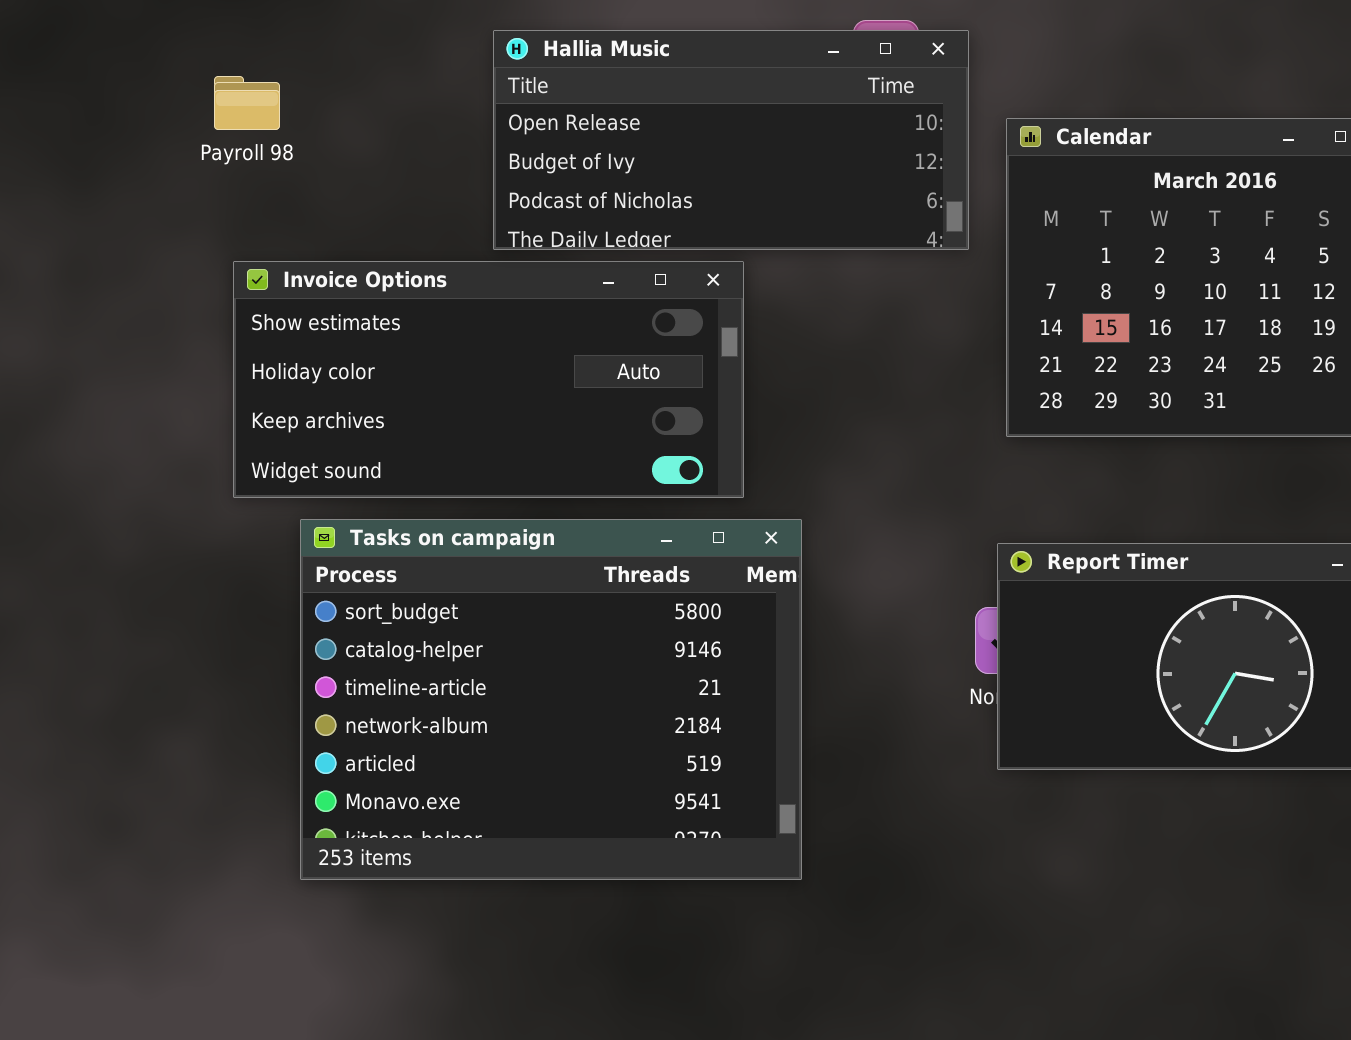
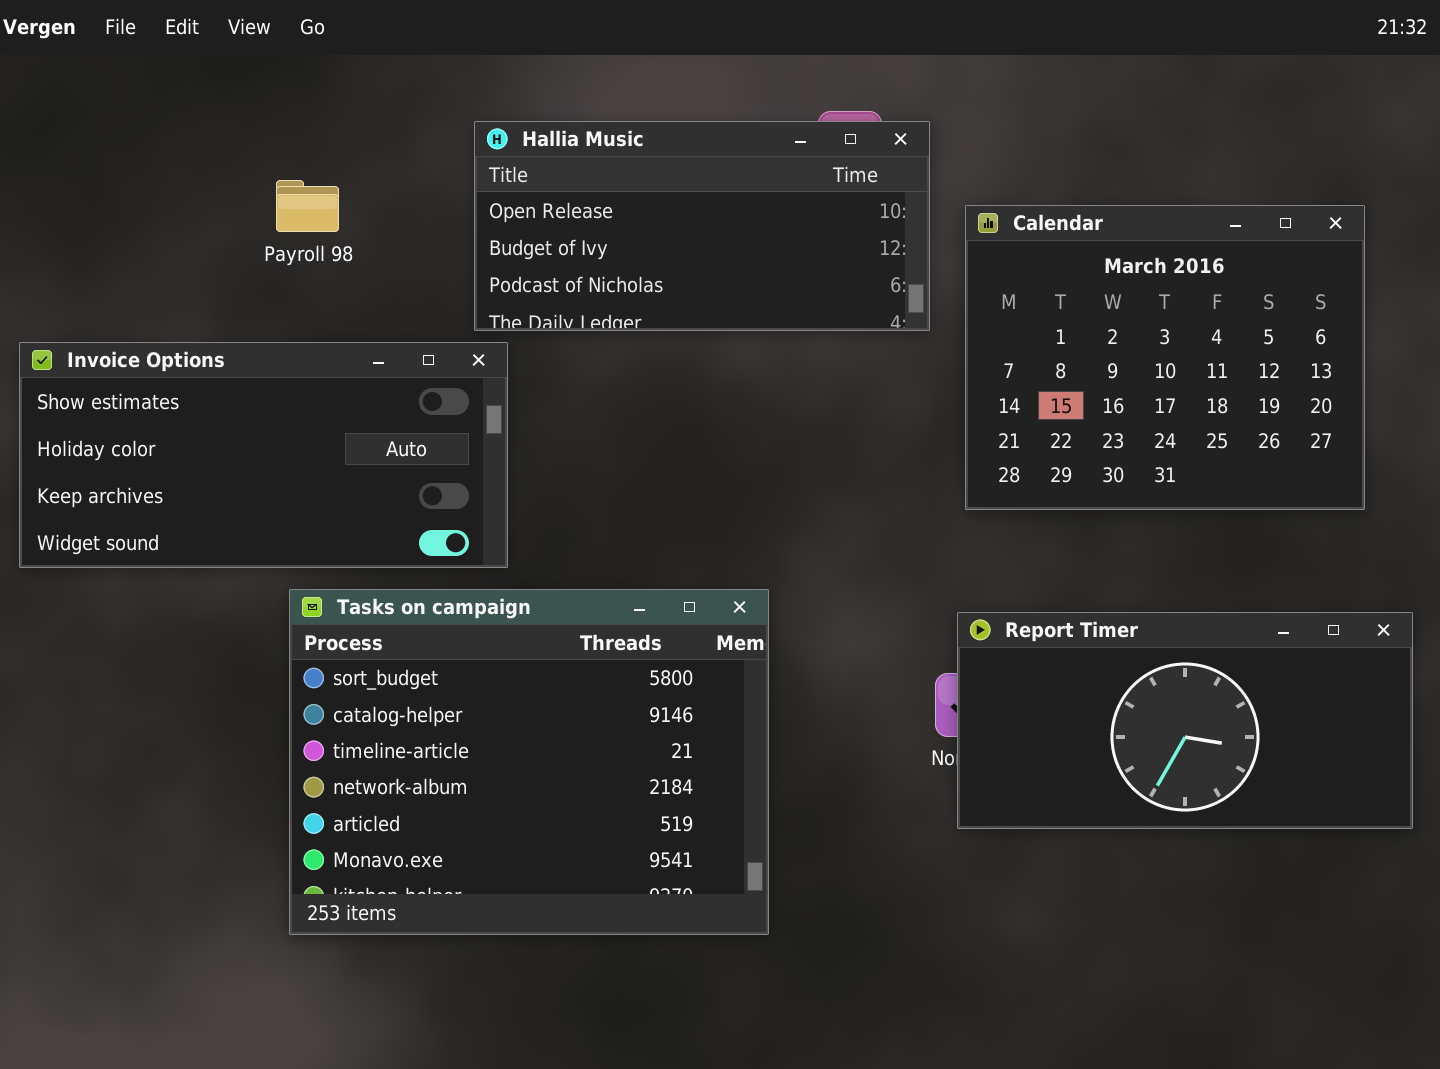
Payroll 98: [214,76,280,130] -> [276,180,339,232], moved
Invoice Options: [233,261,744,498] -> [19,342,508,568], moved

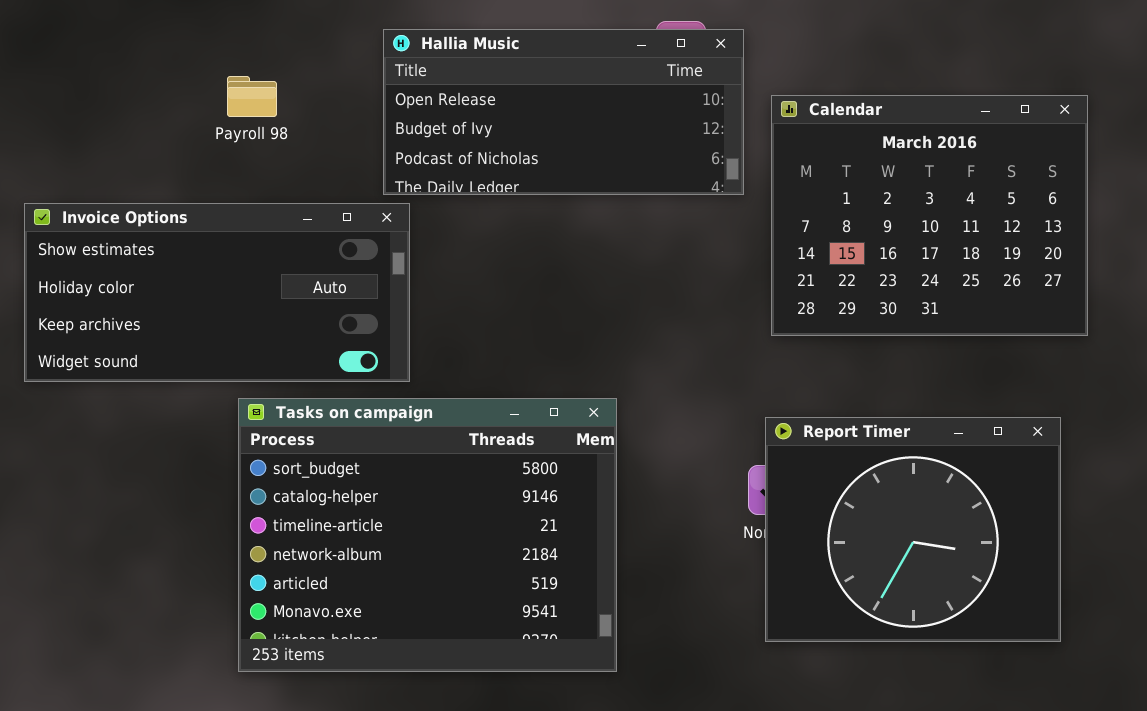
Report Timer: [957,612,1413,829] -> [765,417,1061,642], resized

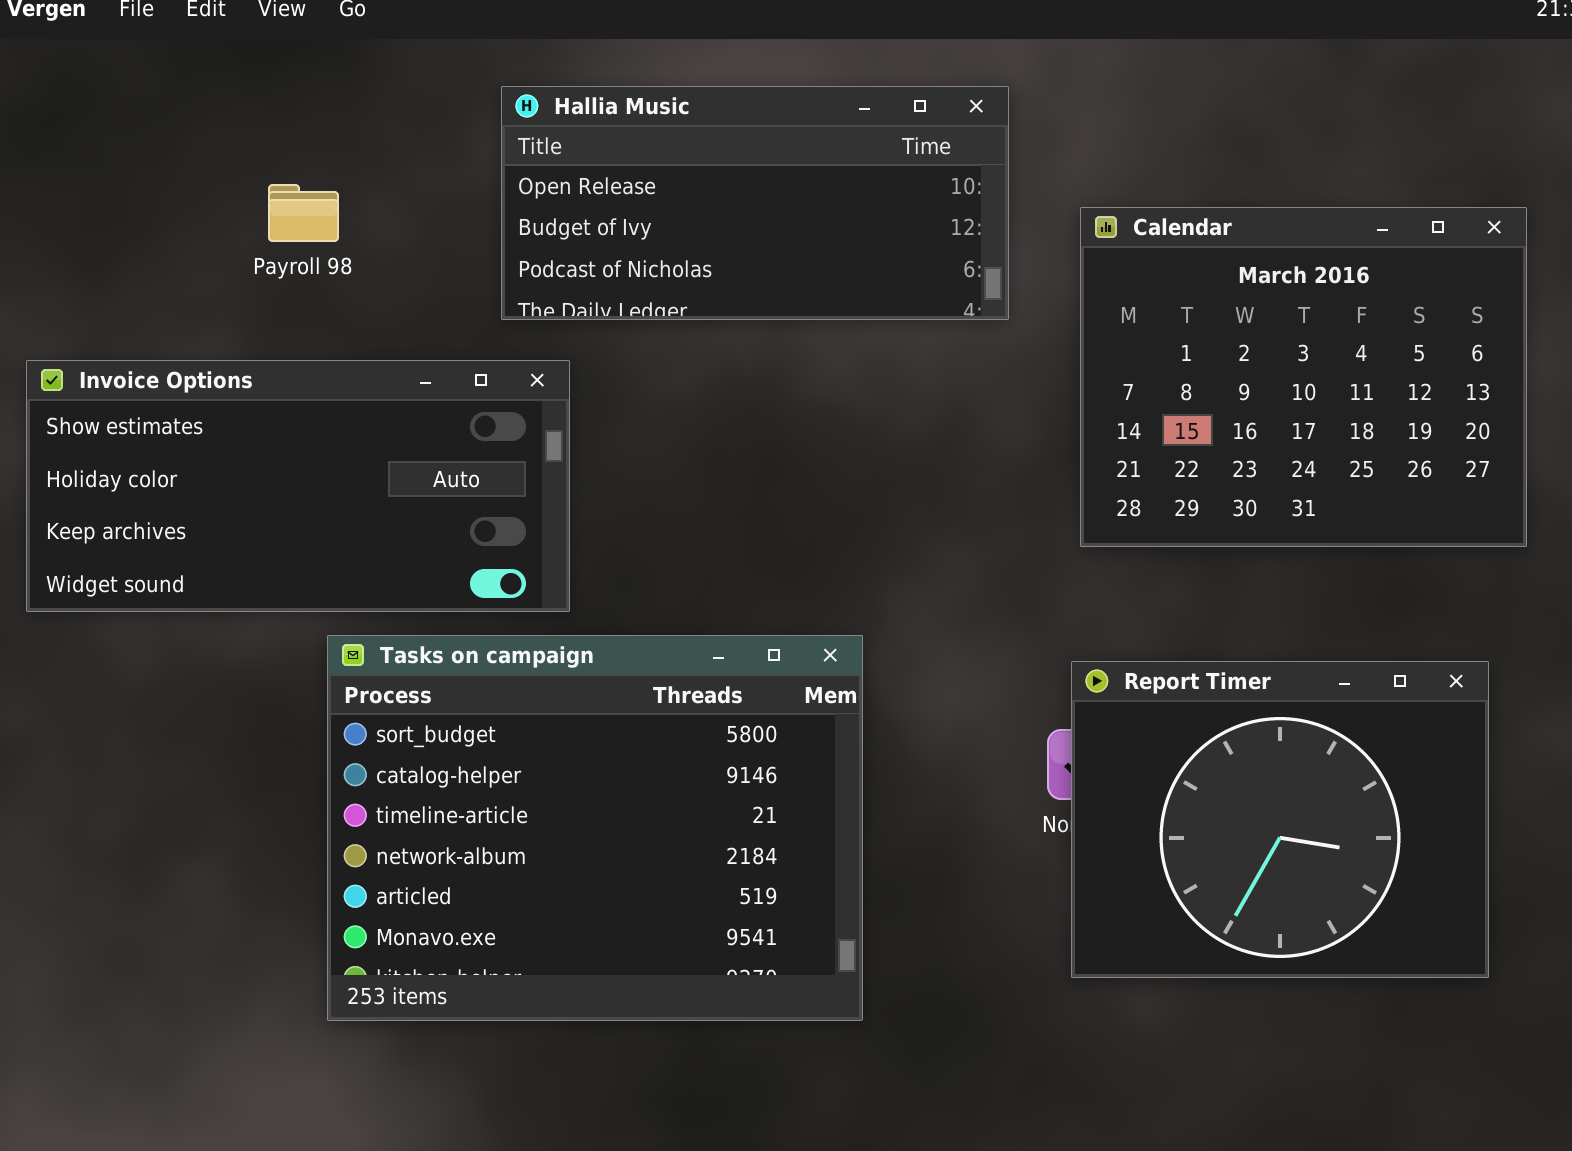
Hallia Music: [383,29,744,195] -> [501,86,1009,320], moved
Payroll 98: [227,76,277,117] -> [268,184,339,242], moved

